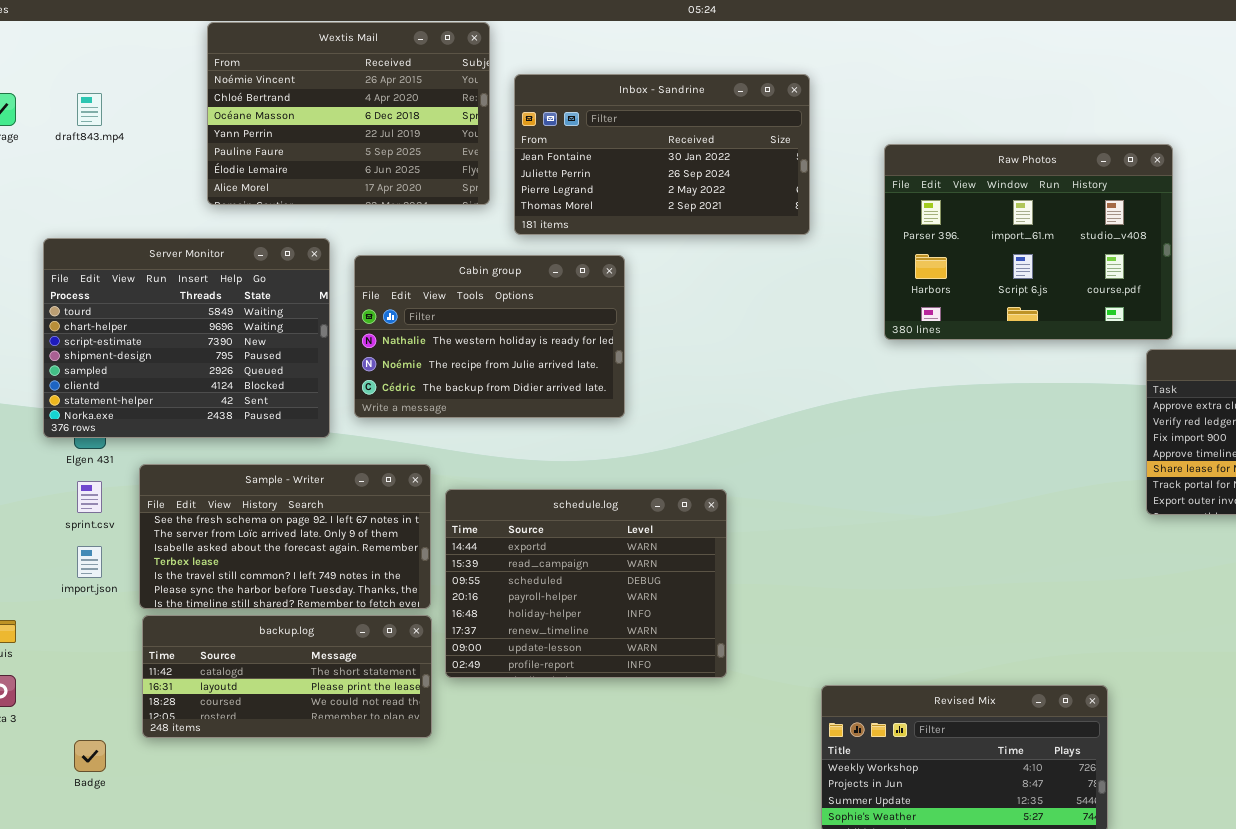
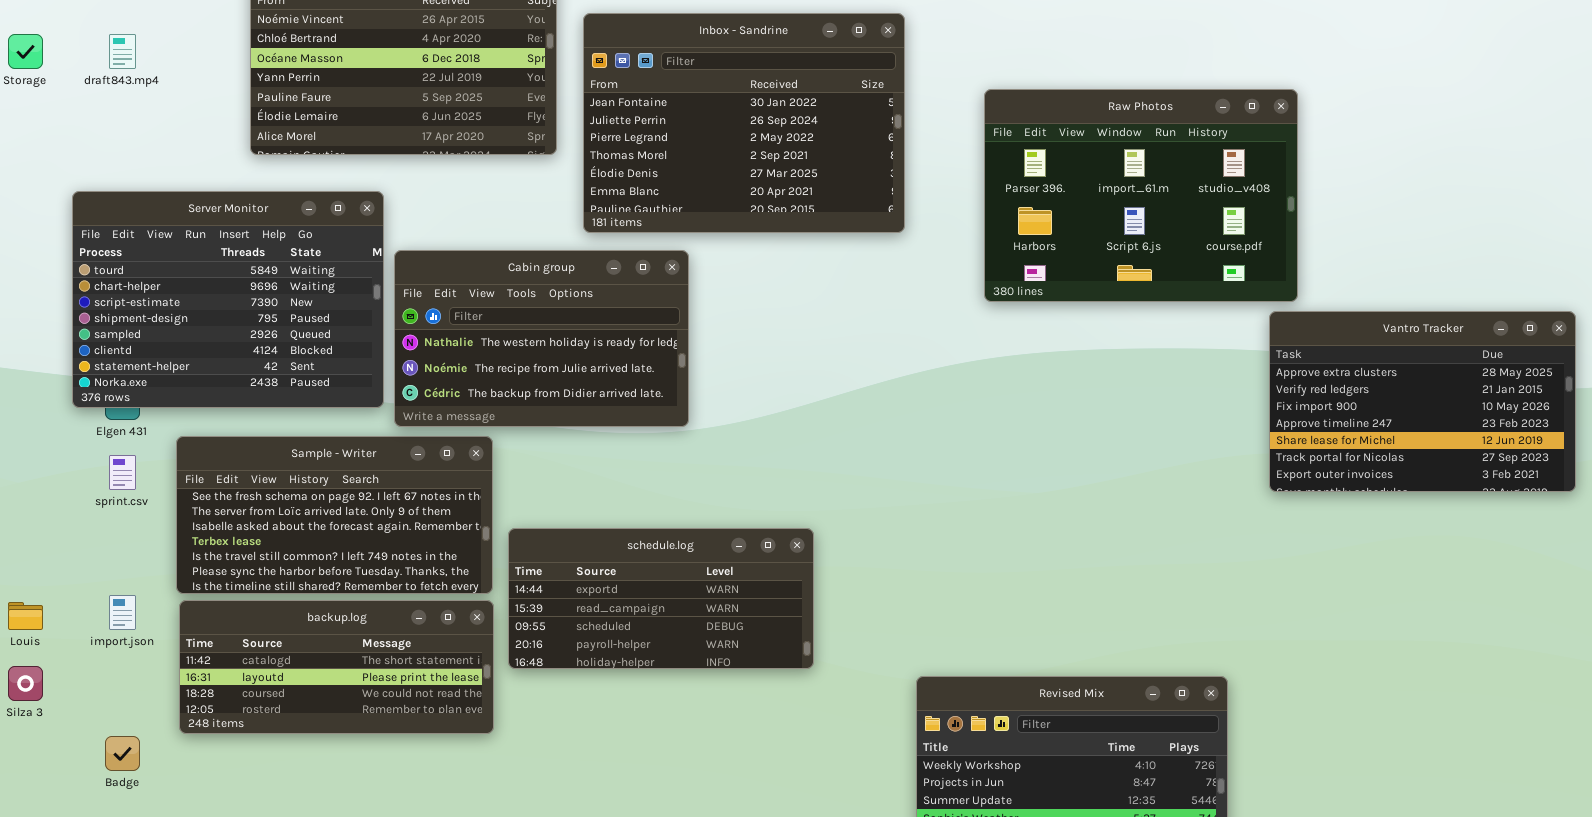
Inbox - Sandrine: [514,74,810,235] -> [583,13,905,233], resized
Cabin group: [354,255,625,418] -> [394,250,689,427], moved
schedule.log: [445,489,727,678] -> [508,528,814,669], resized
import.json: [77,546,102,578] -> [109,595,136,630], moved

